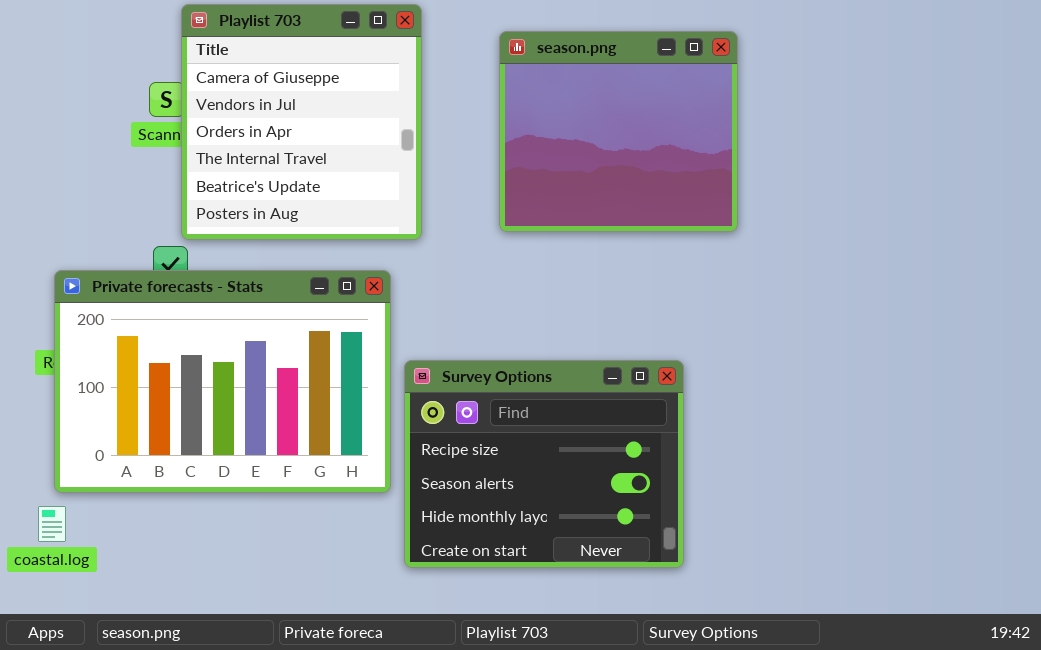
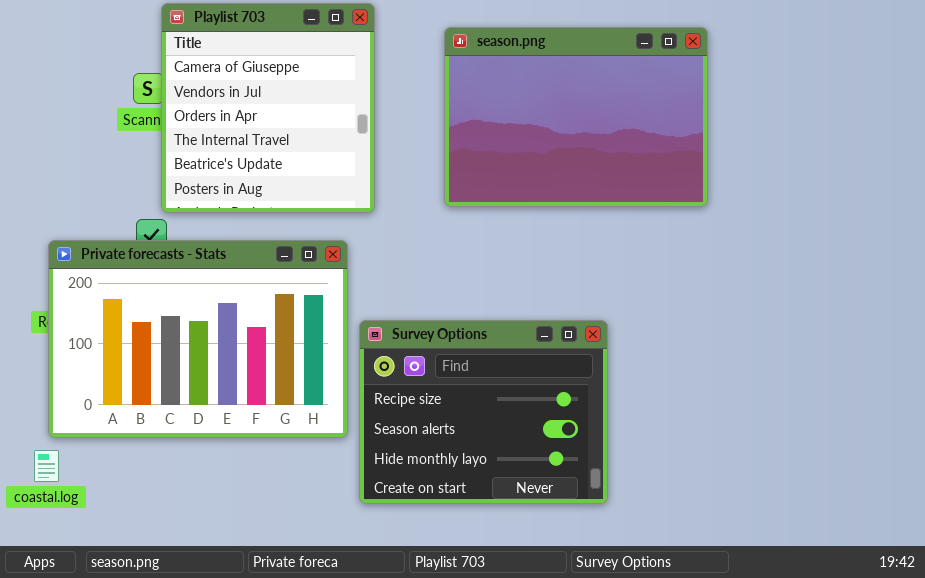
season.png: [499,31,738,232] -> [444,27,708,207], resized

